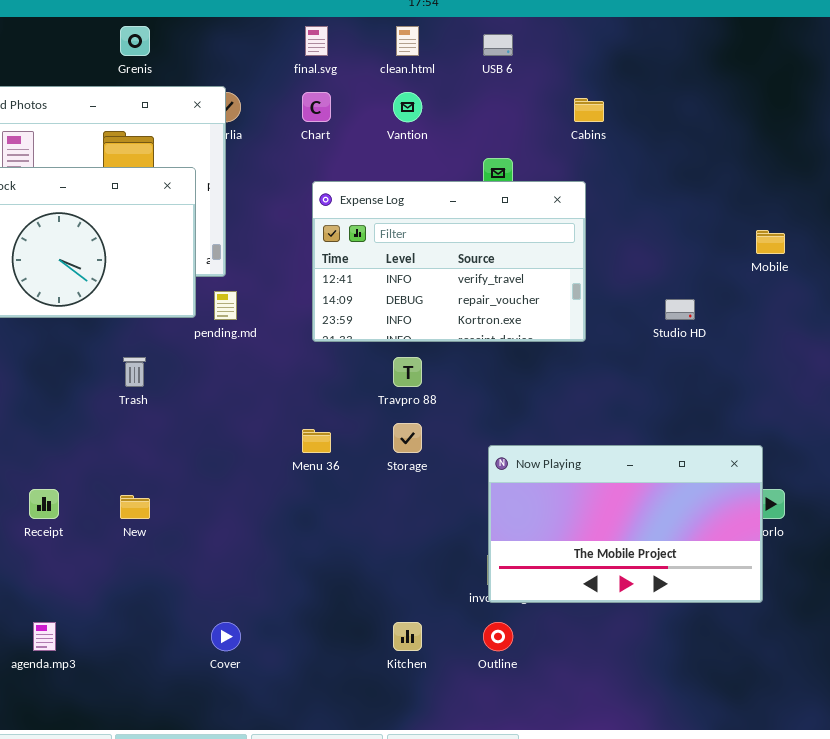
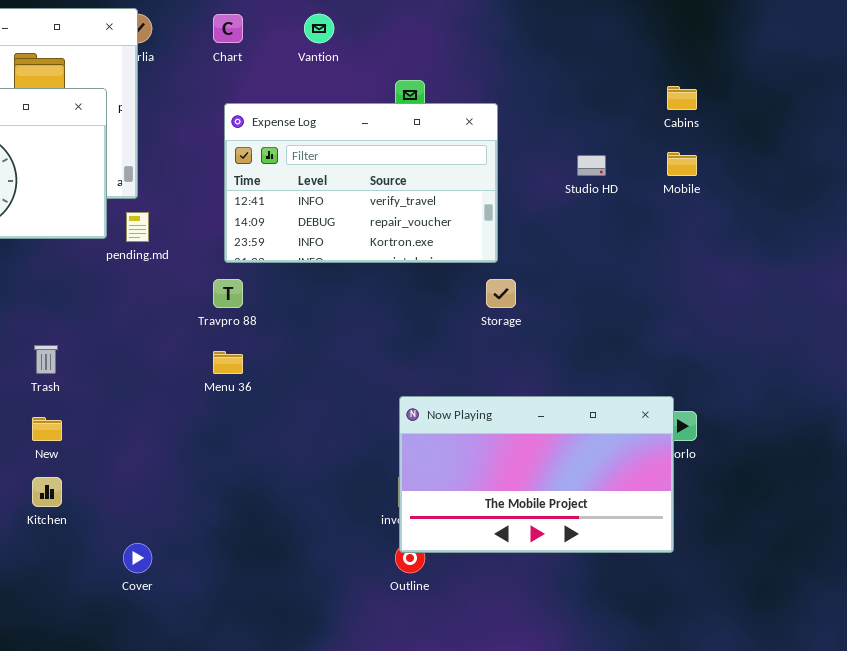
Cabins: [574,98,604,122] -> [667,86,697,110], moved
Studio HD: [665,299,695,320] -> [577,155,606,176], moved
Trash: [123,357,146,387] -> [34,345,58,374], moved
Travpro 88: [393,357,422,387] -> [213,279,243,308], moved
Storage: [393,423,422,453] -> [486,279,516,308], moved
Now Playing: [488,445,763,603] -> [399,396,674,553], moved
Kitchen: [393,622,422,651] -> [32,477,62,507], moved

